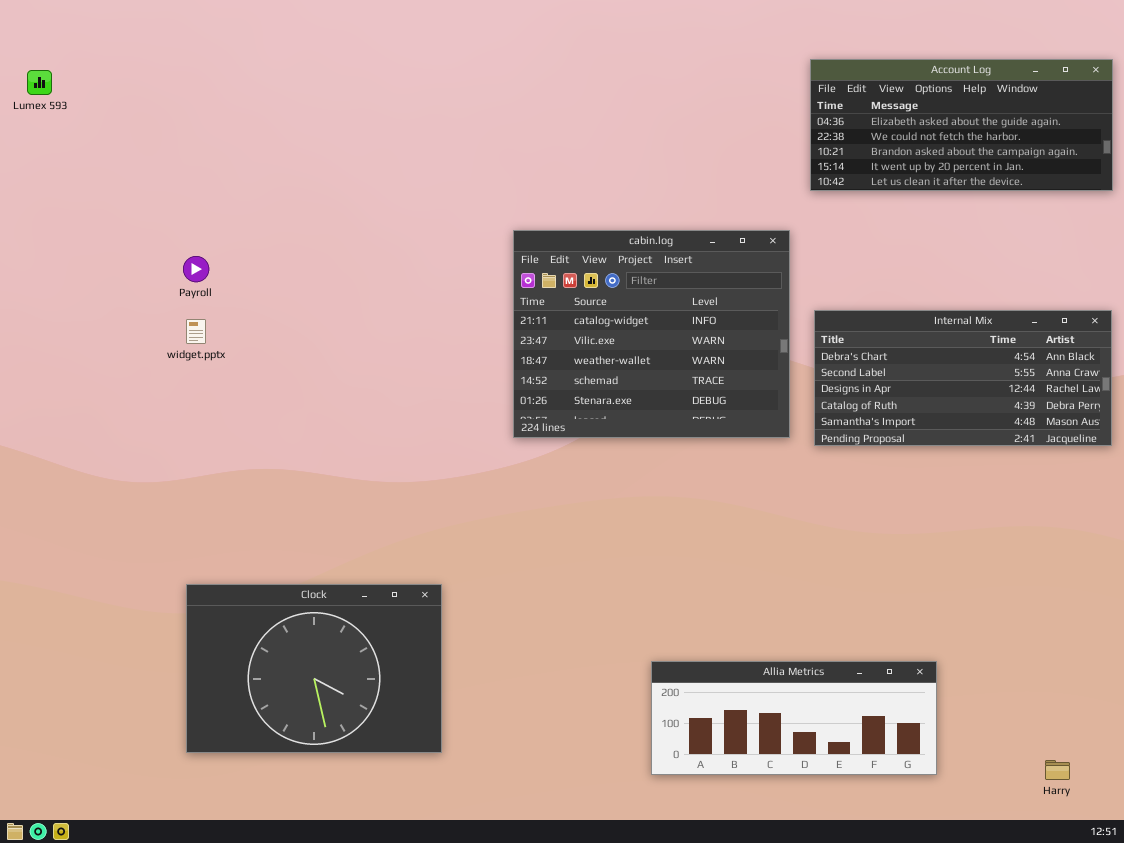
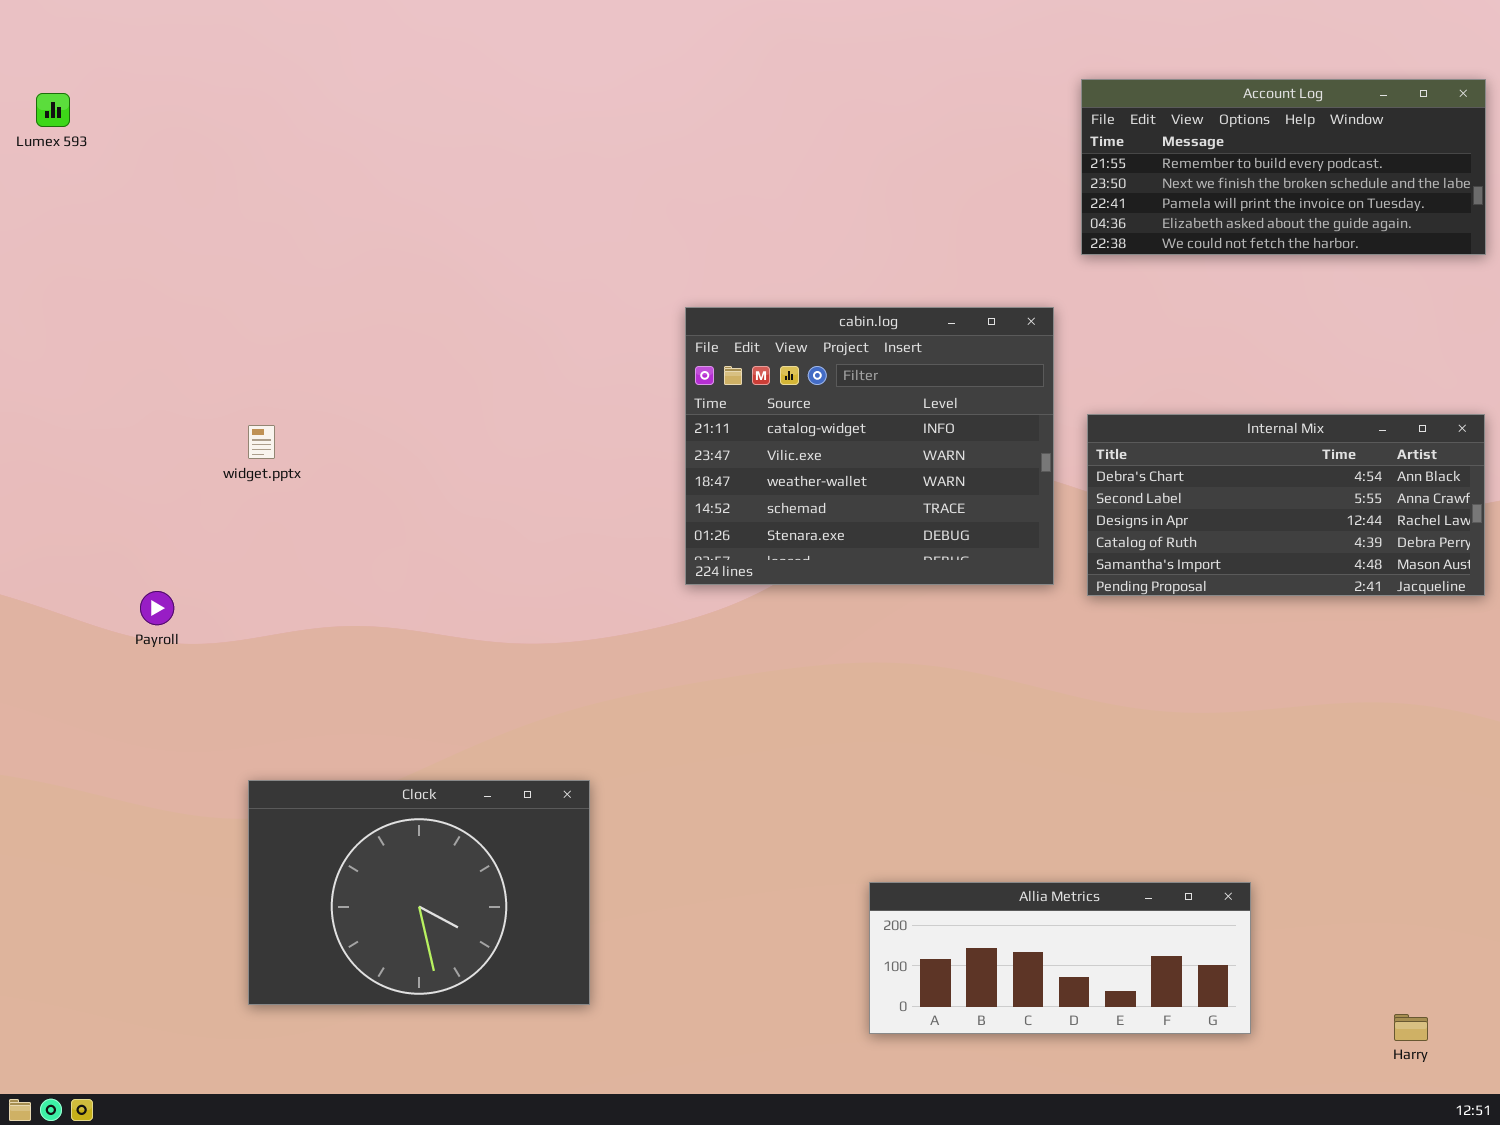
Account Log: [810,59,1113,191] -> [1081,79,1486,255], scrolled up 3 rows
Payroll: [183,256,209,282] -> [140,591,174,625], moved

